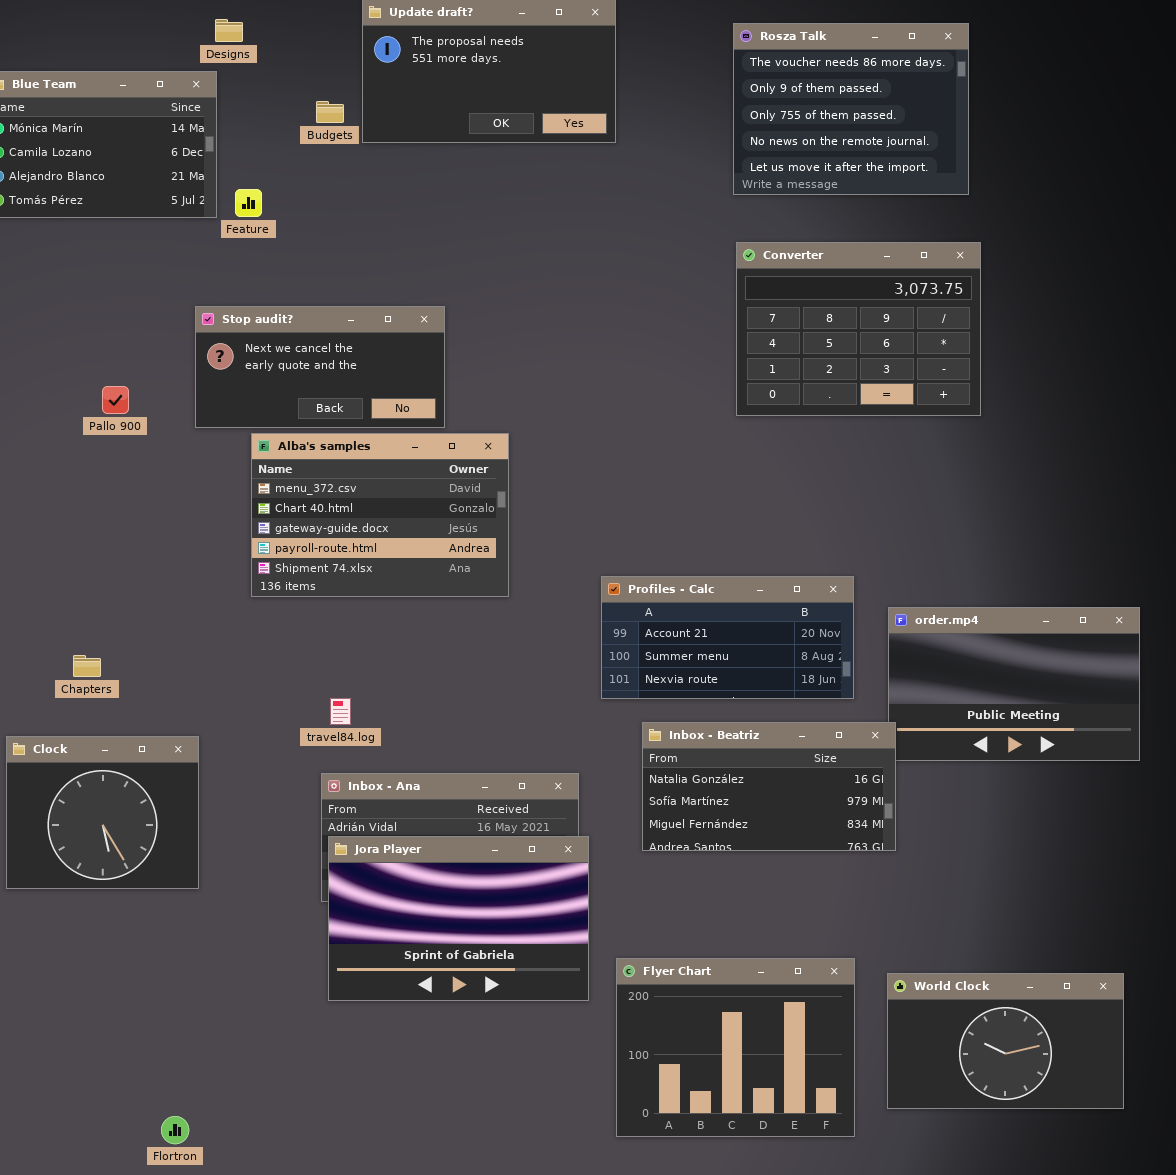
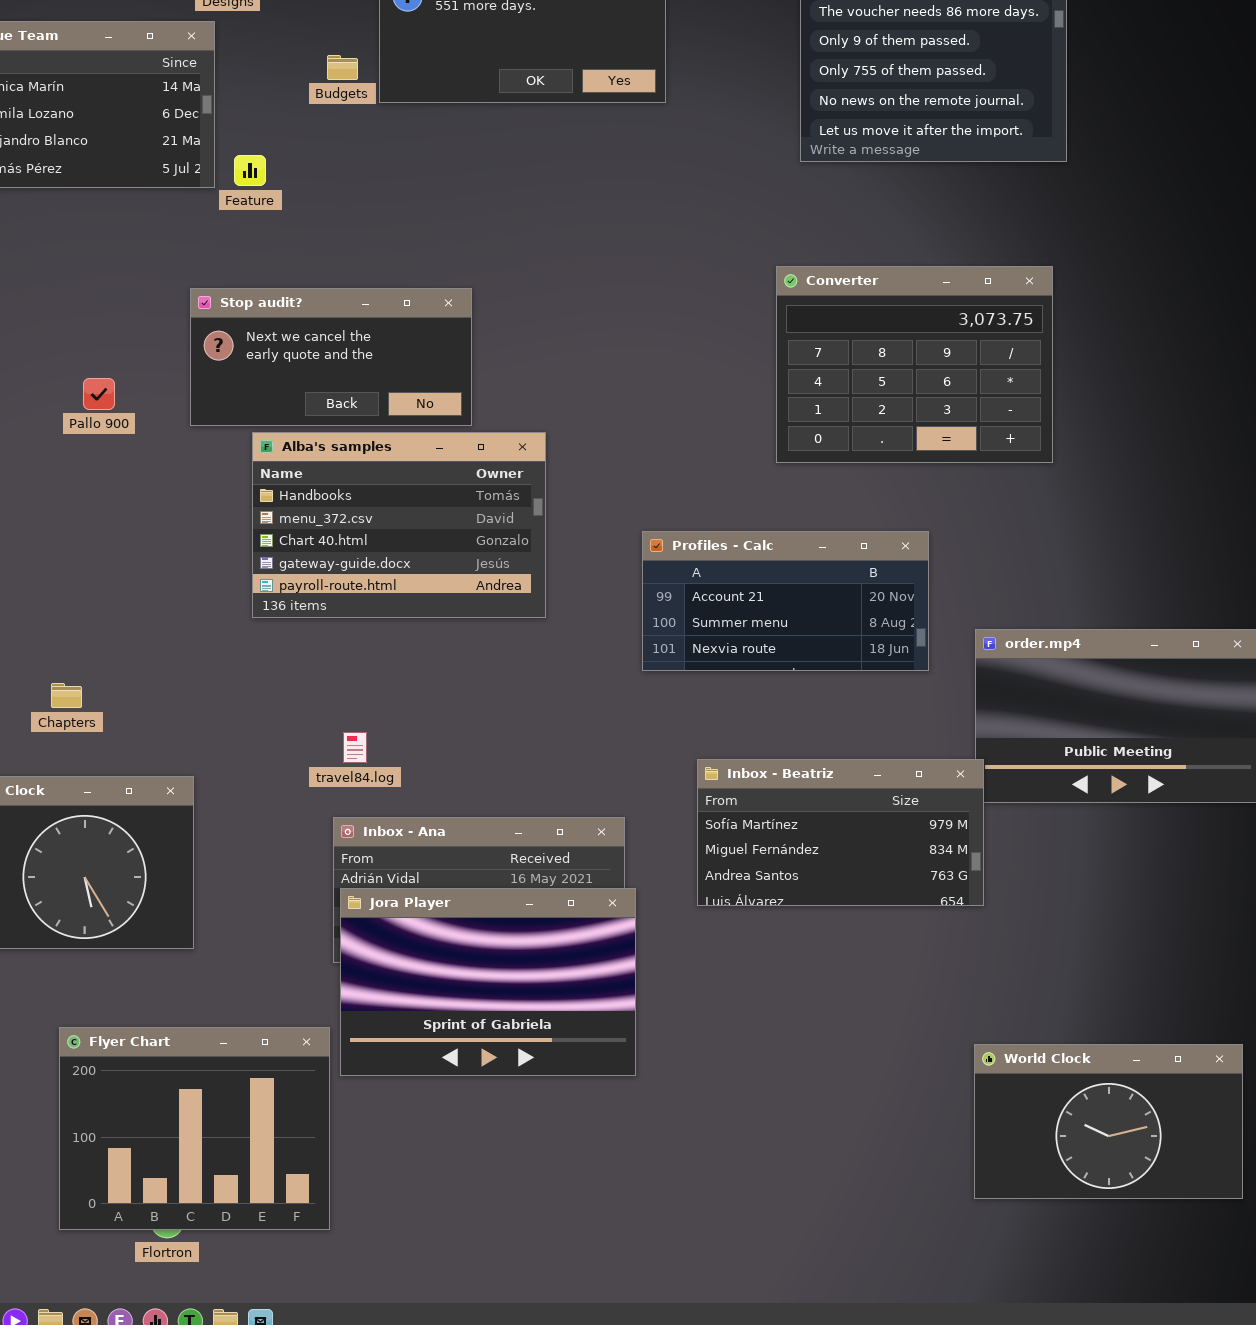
Converter: [736,242,981,416] -> [776,266,1053,463], moved
Alba's samples: [251,433,509,597] -> [252,432,546,618], scrolled up 1 row
Profiles - Calc: [601,576,854,699] -> [642,531,929,671], moved
Inbox - Beatriz: [642,722,896,851] -> [697,759,984,906], scrolled down 1 row
Flyer Chart: [616,958,855,1137] -> [59,1027,330,1230], moved

